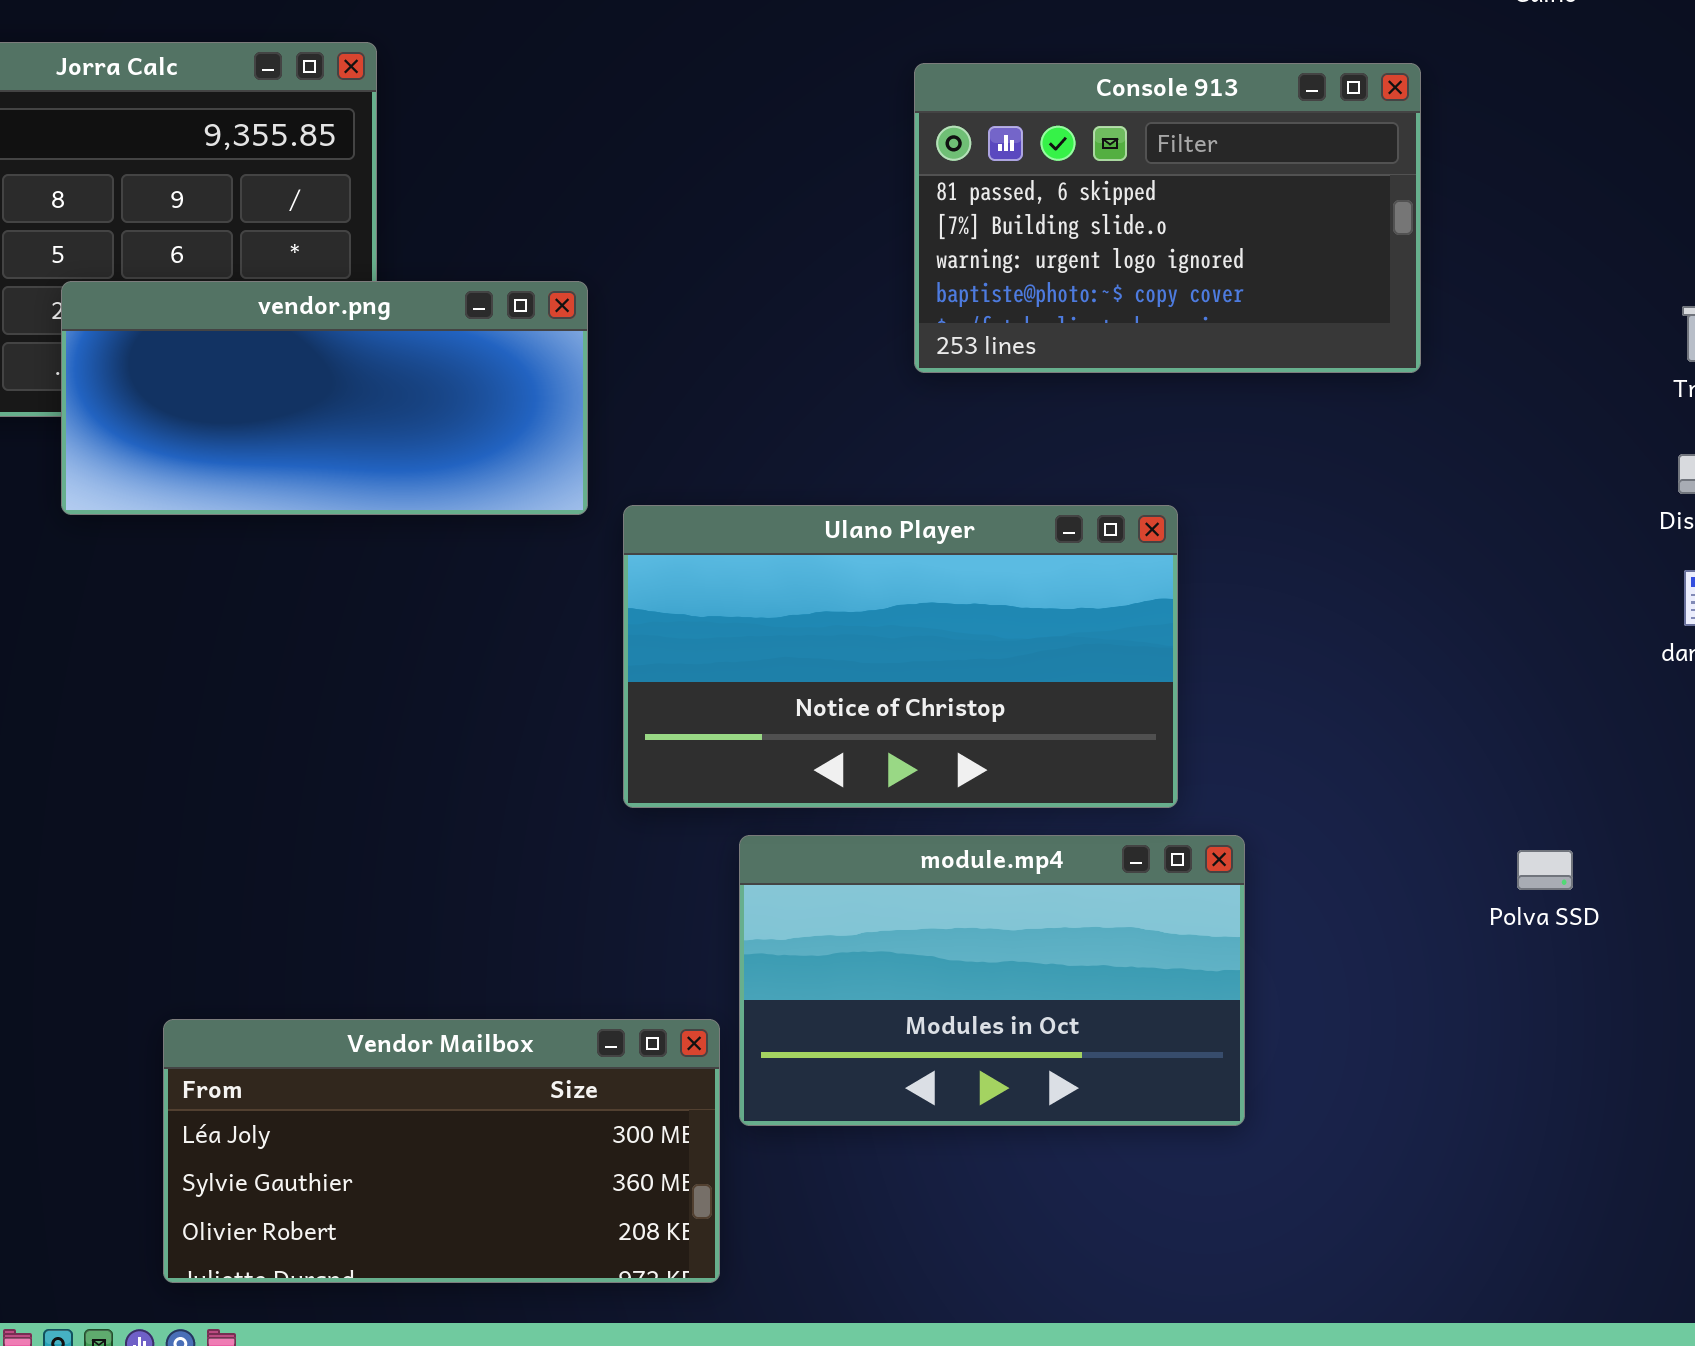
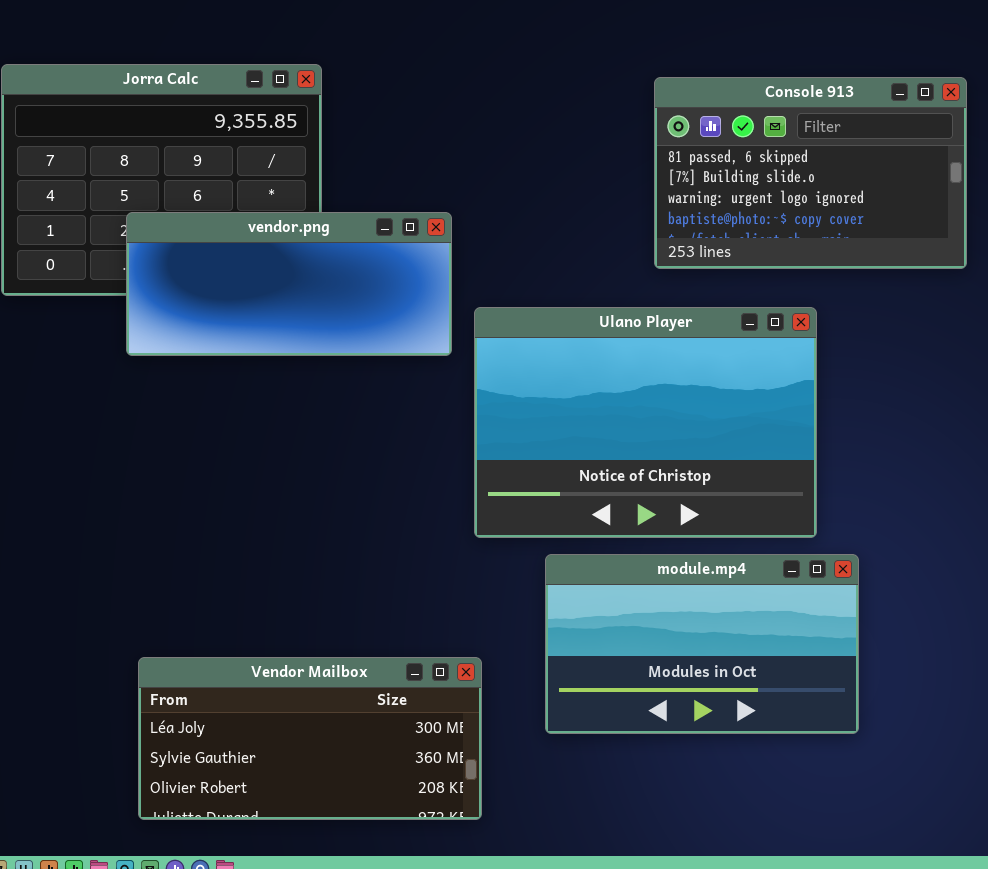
Ulano Player: [623,505,1178,808] -> [474,307,817,538], resized
Vendor Mailbox: [163,1019,720,1283] -> [138,657,482,820], moved

